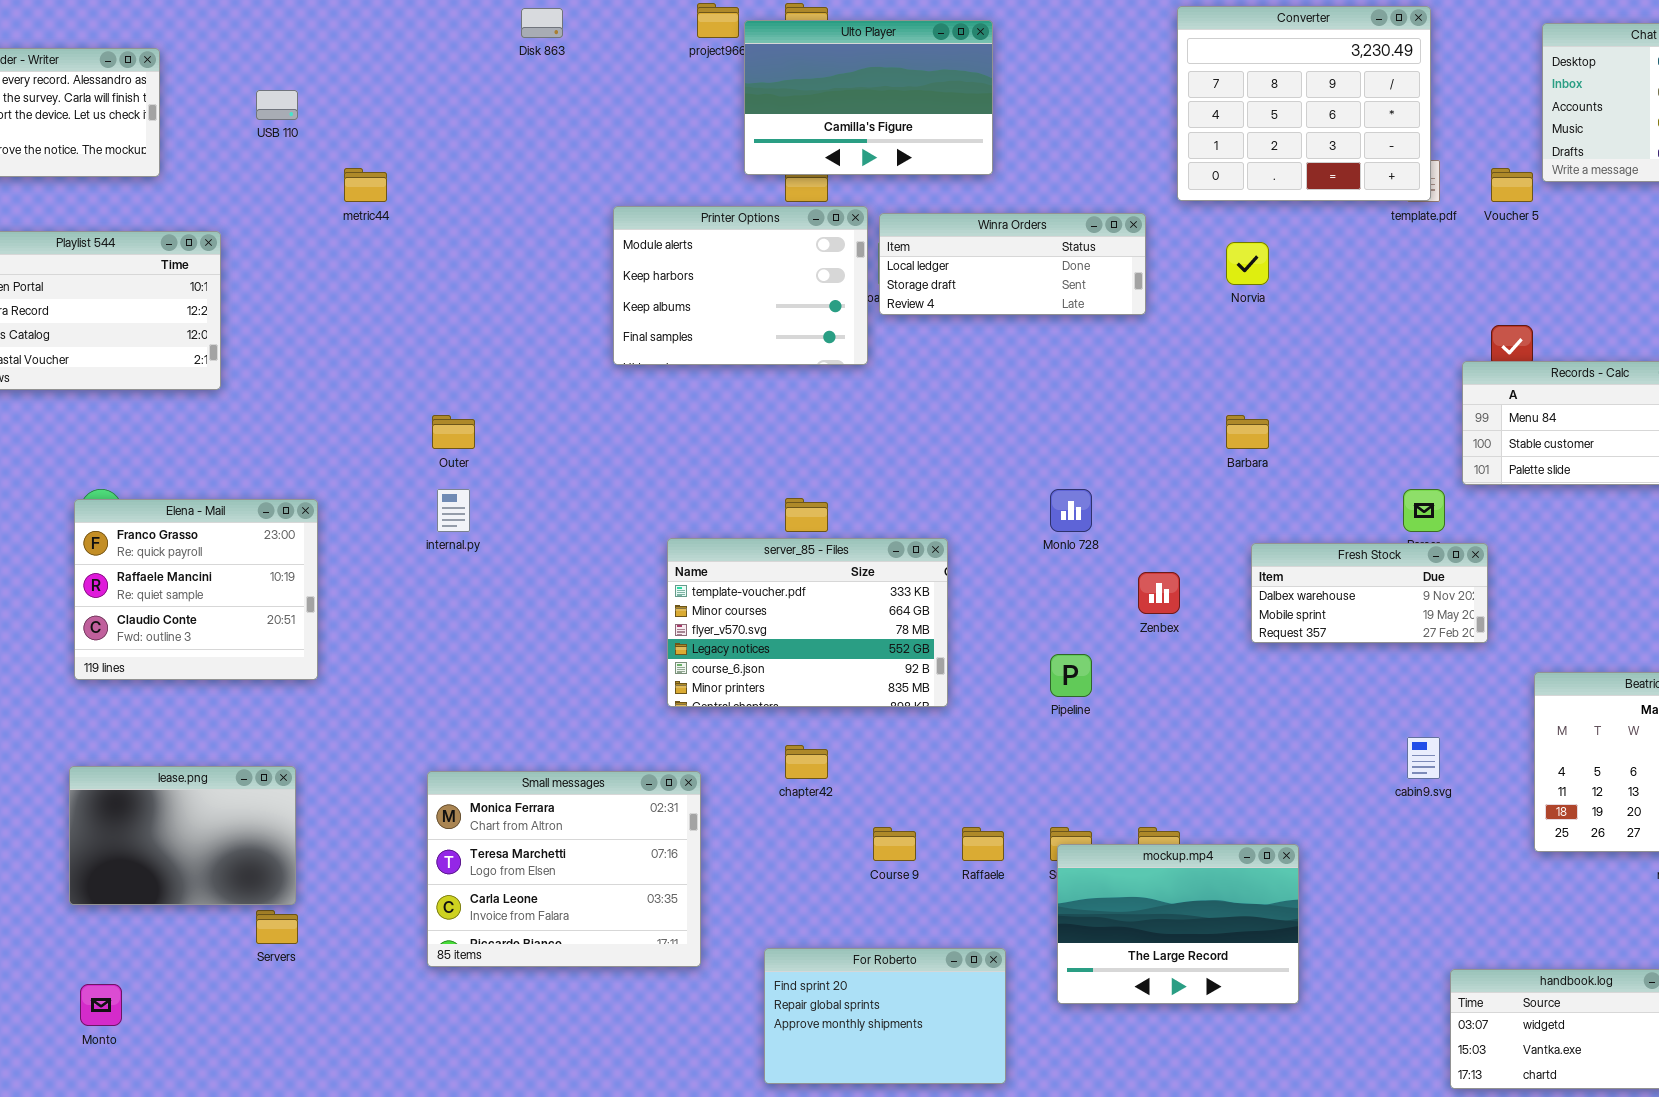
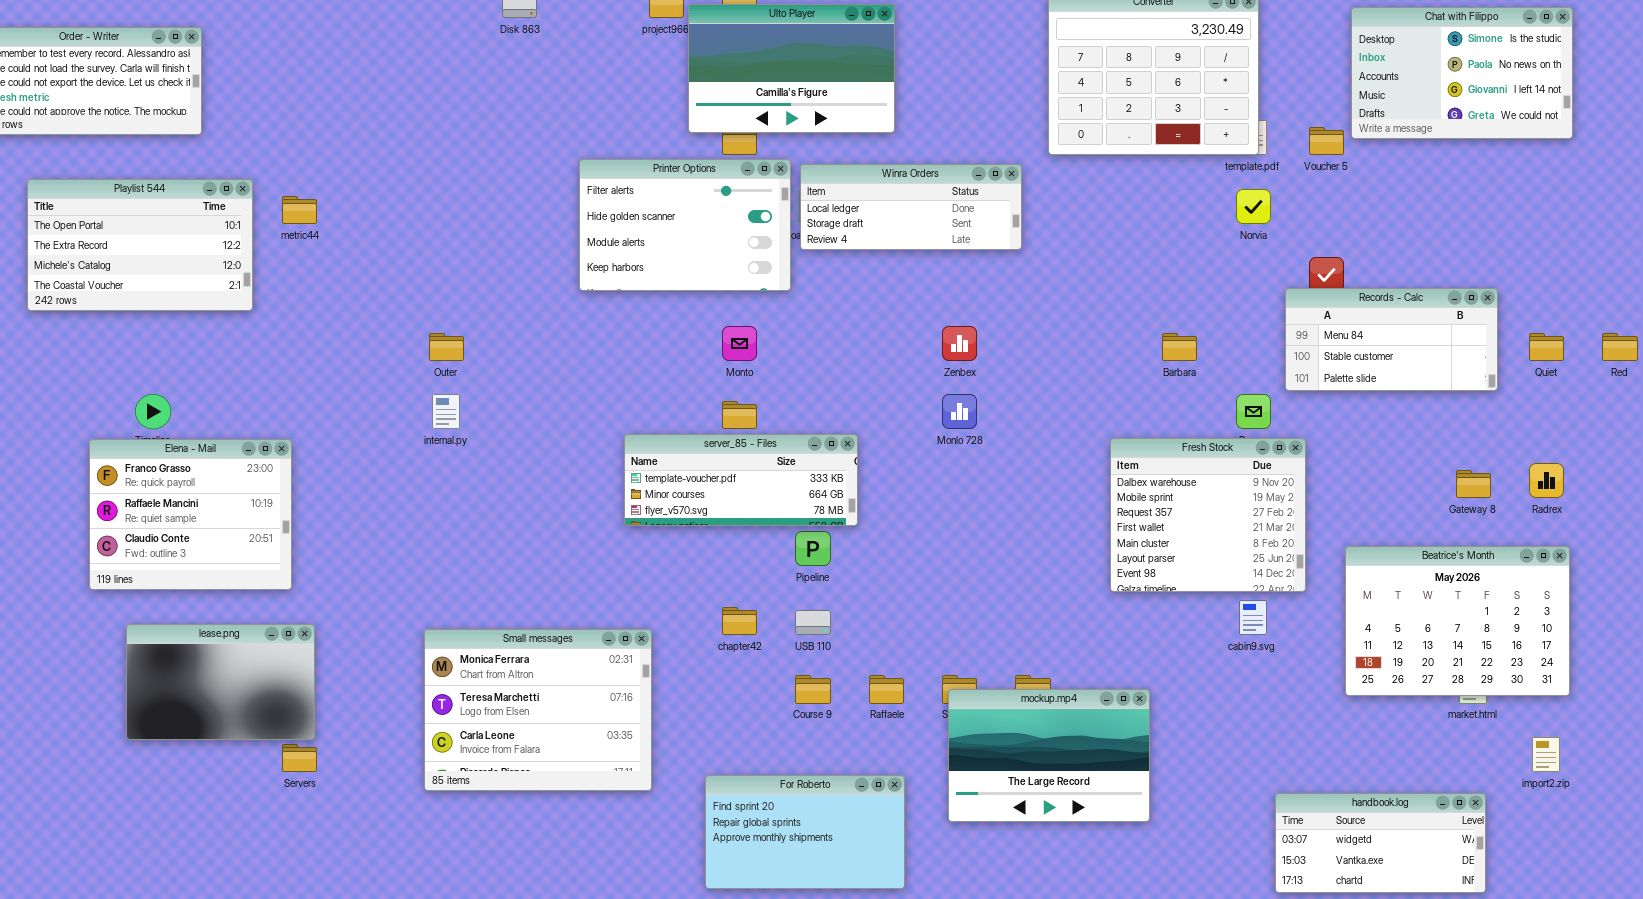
USB 110: [256,90,298,120] -> [795,610,831,635], moved
metric44: [344,168,387,202] -> [282,196,317,224], moved
Printer Options: [613,206,868,365] -> [579,159,791,291], scrolled up 2 rows
Norvia: [1226,242,1269,285] -> [1236,189,1271,224], moved
Barbara: [1226,415,1269,449] -> [1162,333,1197,361], moved
Elena - Mail: [74,499,318,680] -> [89,439,292,590], moved
server_85 - Files: [667,538,948,707] -> [624,434,858,526], resized
Fresh Stock: [1251,543,1488,643] -> [1110,438,1306,592], resized
Zenbex: [1138,572,1180,614] -> [942,326,977,361], moved
Pipeline: [1050,654,1092,697] -> [795,531,831,566], moved
Monto: [80,984,122,1026] -> [722,326,757,361], moved

